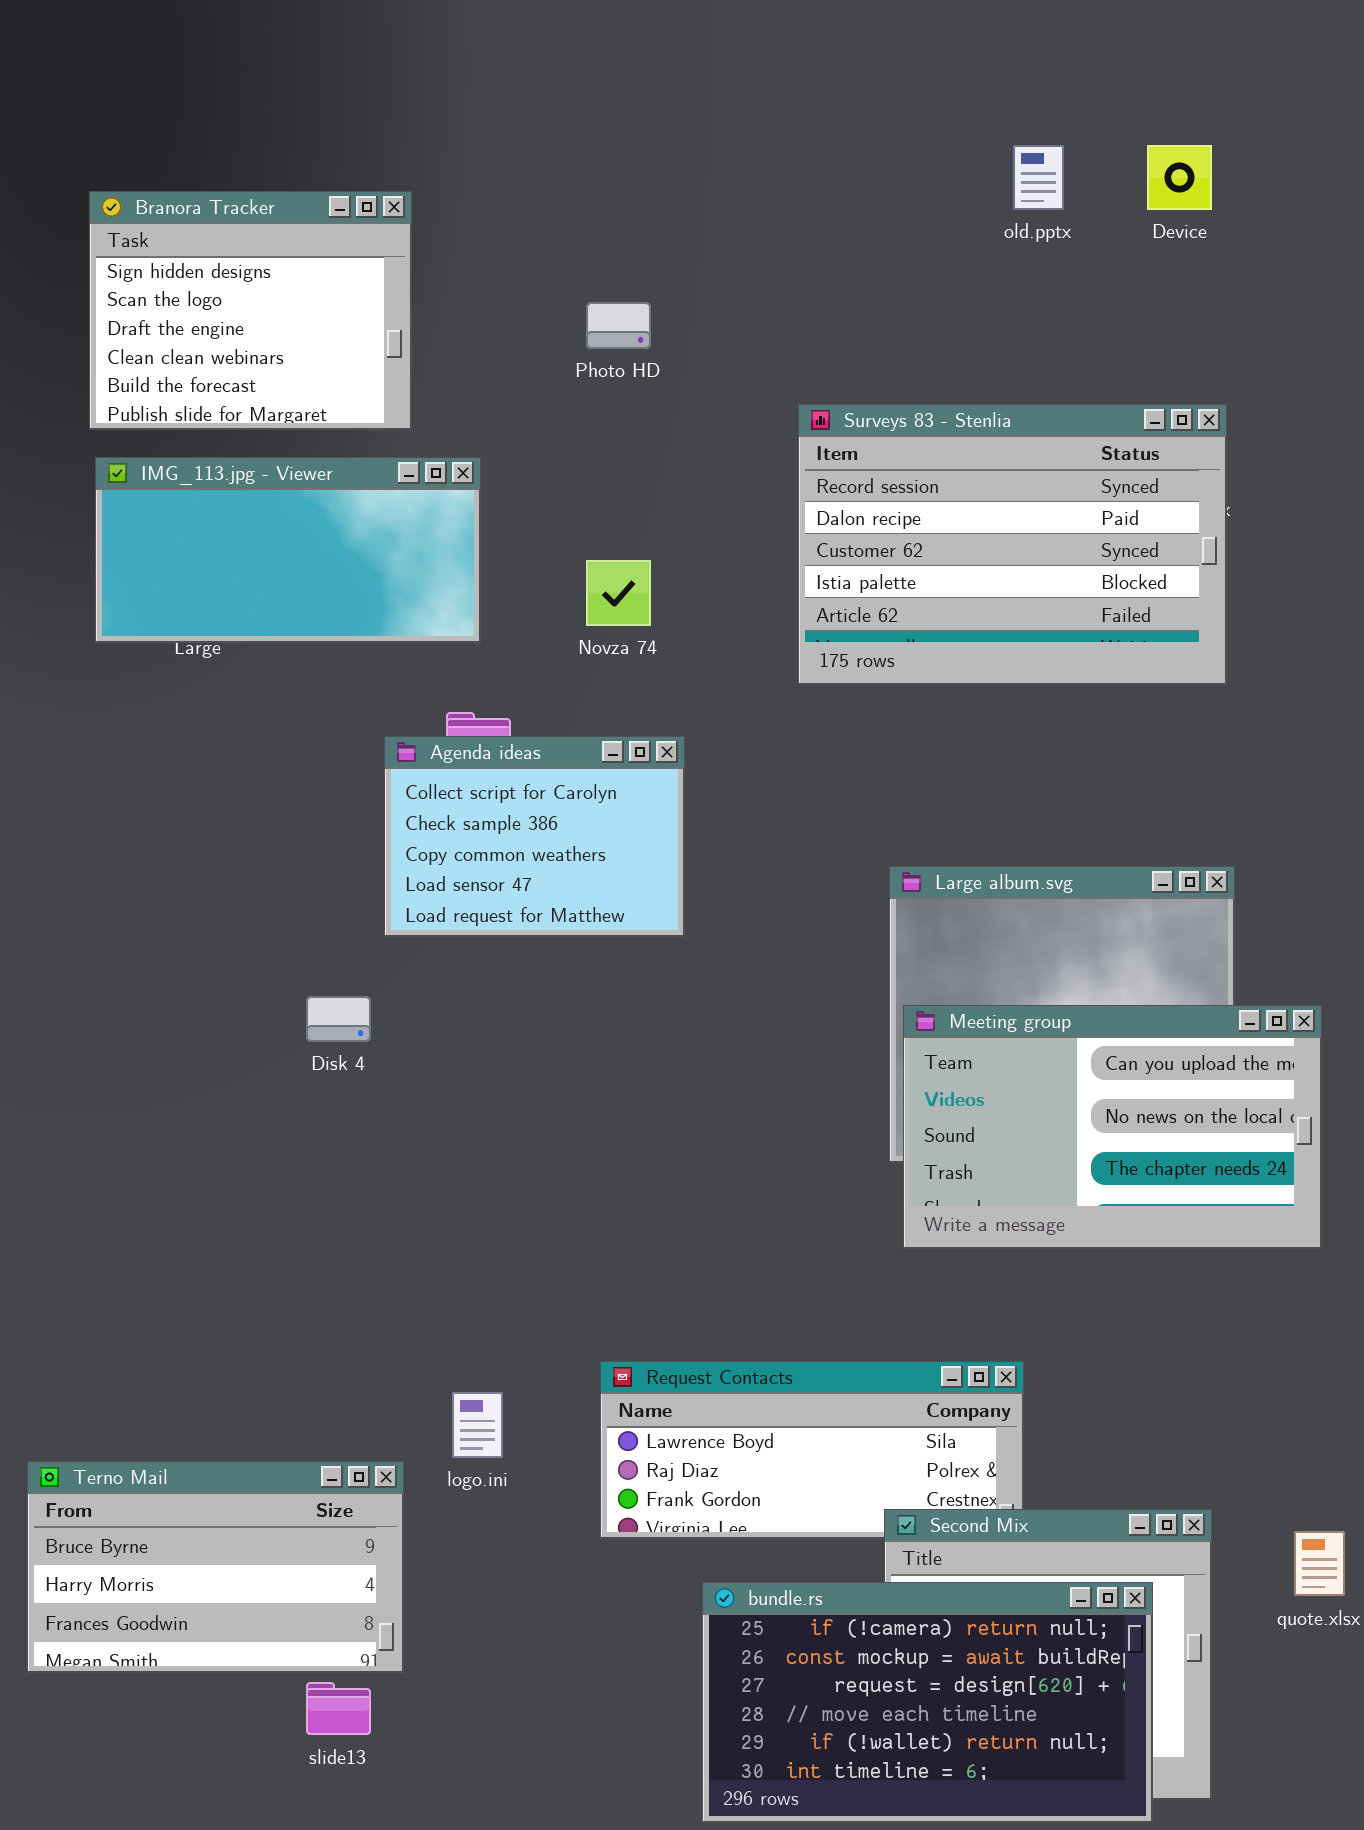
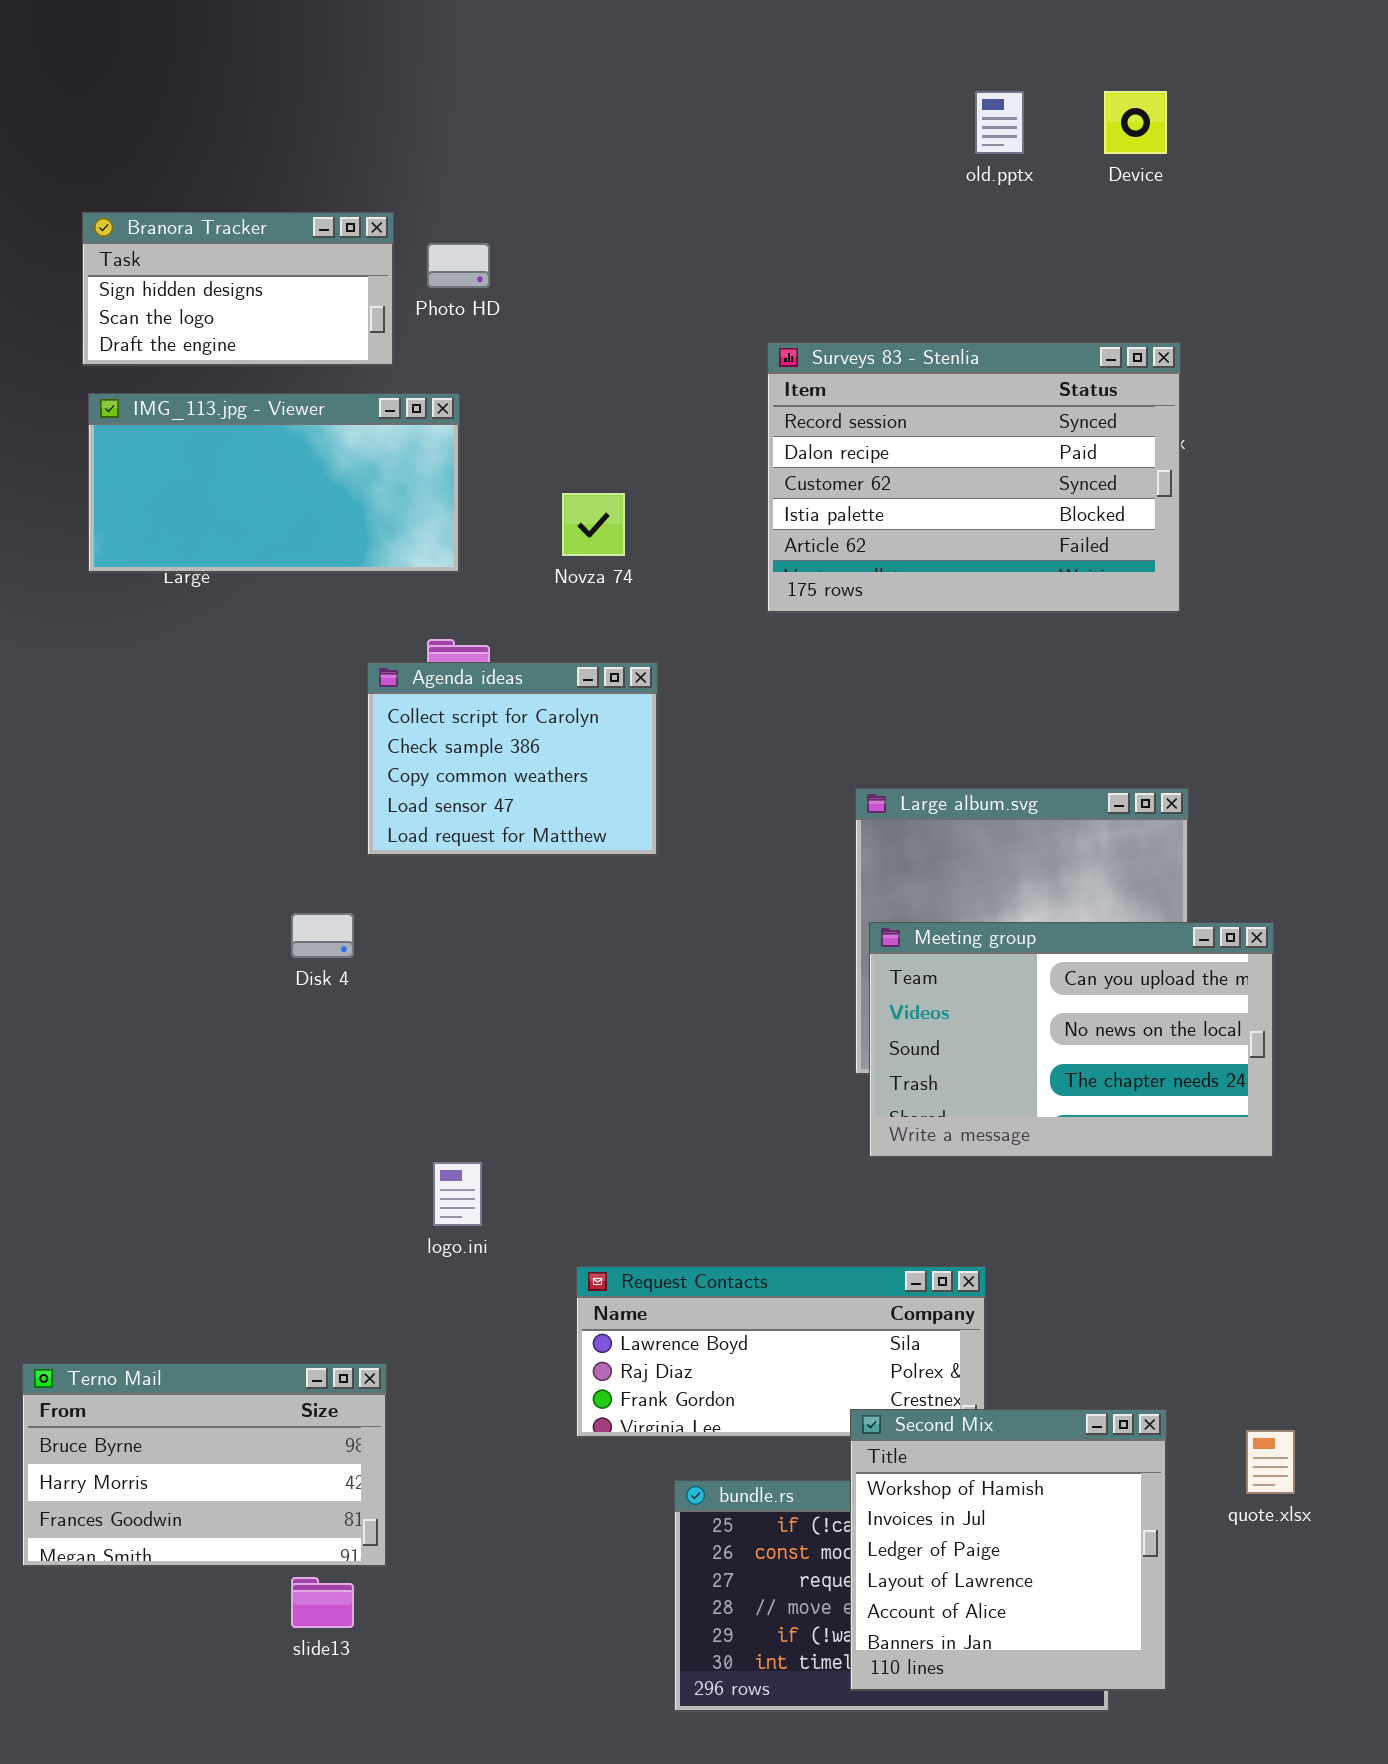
Branora Tracker: [89,191,412,430] -> [82,212,394,366], resized
Photo HD: [586,302,651,349] -> [427,243,490,288], moved
logo.ini: [452,1392,503,1458] -> [433,1162,482,1226], moved
Second Mix: [884,1509,1212,1800] -> [850,1409,1167,1691], raised

